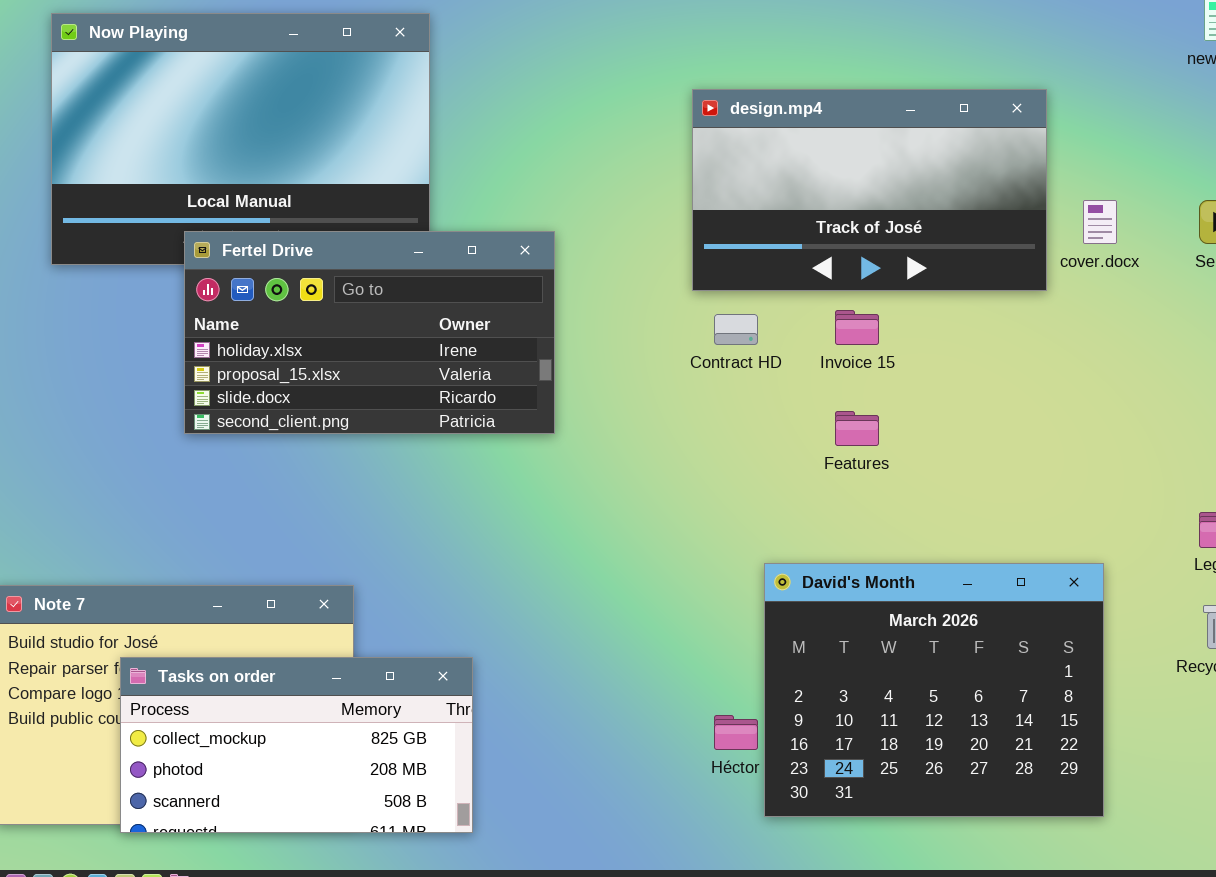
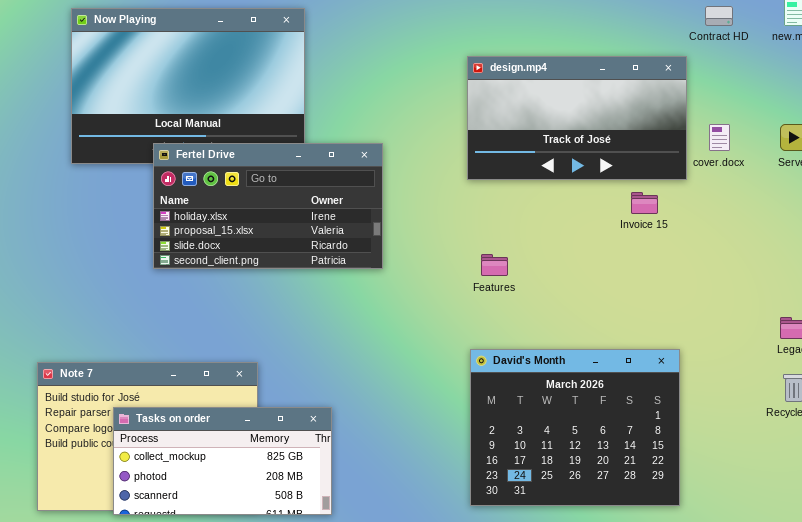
Invoice 15: [835,310,879,345] -> [631,192,658,214], moved
Contract HD: [714,314,758,345] -> [705,6,733,26], moved
Features: [835,411,879,446] -> [481,254,508,276], moved
David's Month: [764,563,1104,817] -> [470,349,680,506], moved

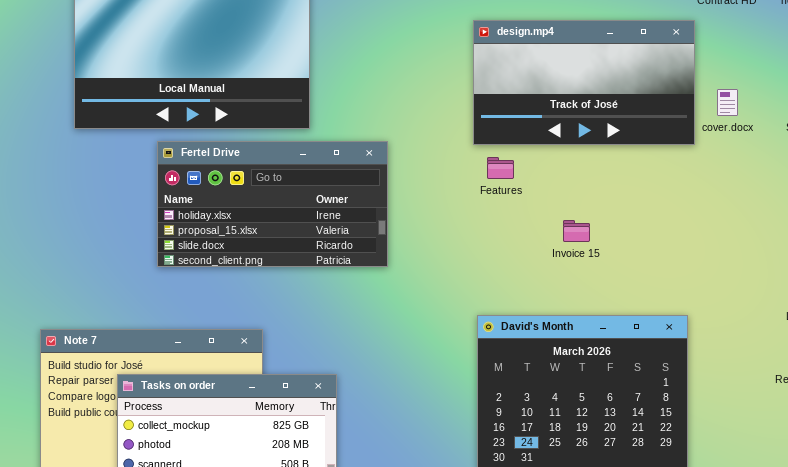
Fertel Drive: [153,143,383,269] -> [157,141,388,267], moved
Invoice 15: [631,192,658,214] -> [563,220,590,242], moved
Features: [481,254,508,276] -> [487,157,514,179], moved

